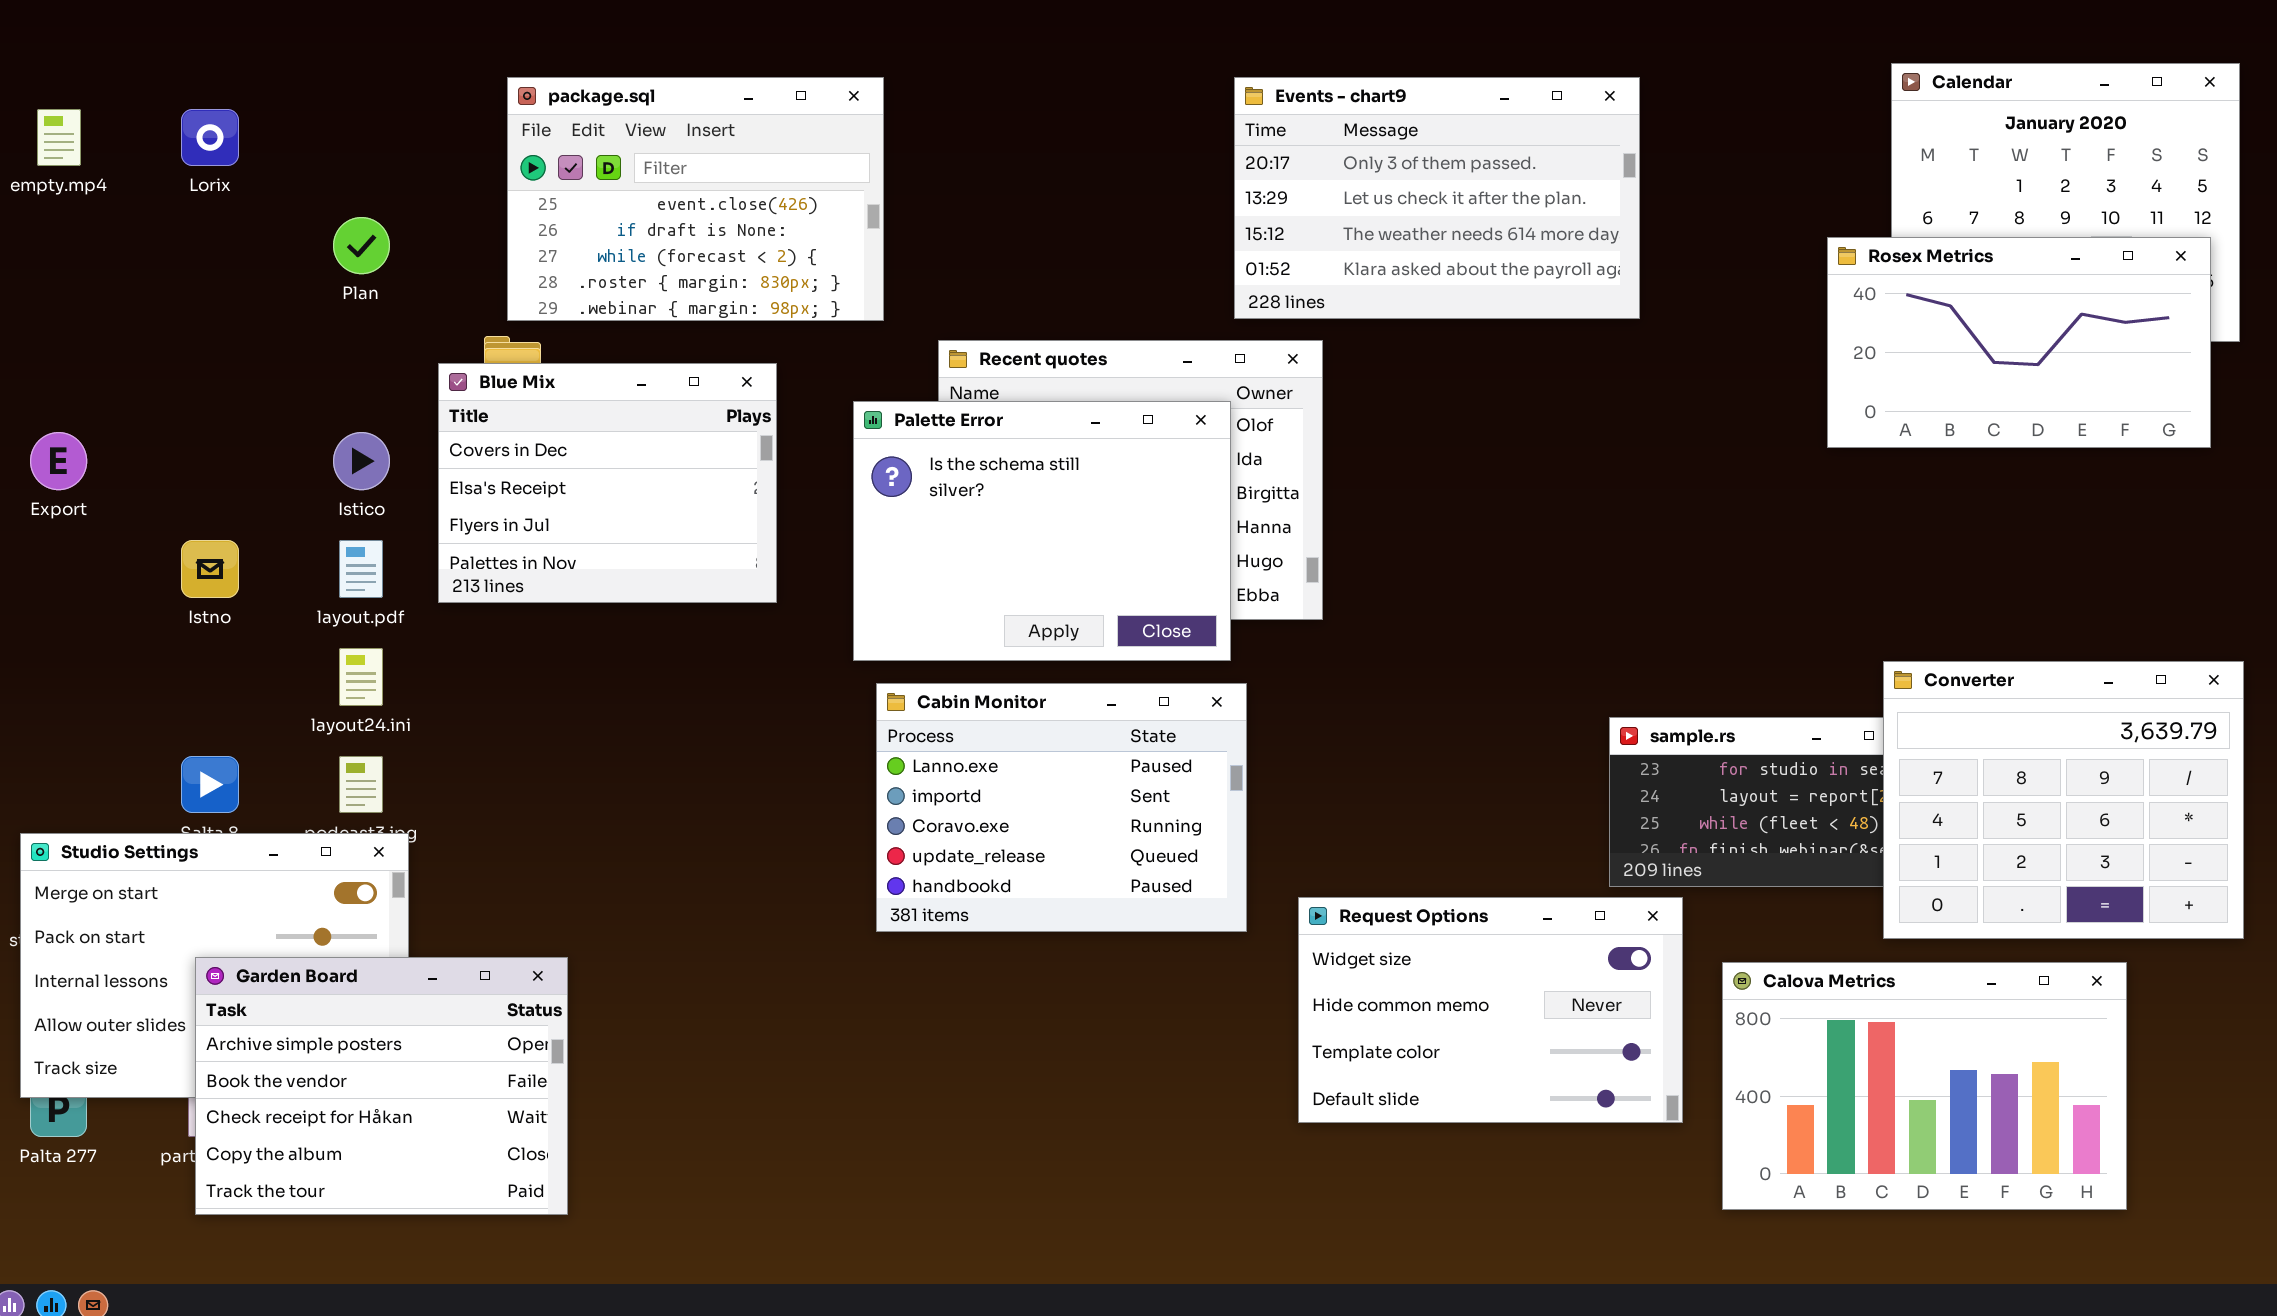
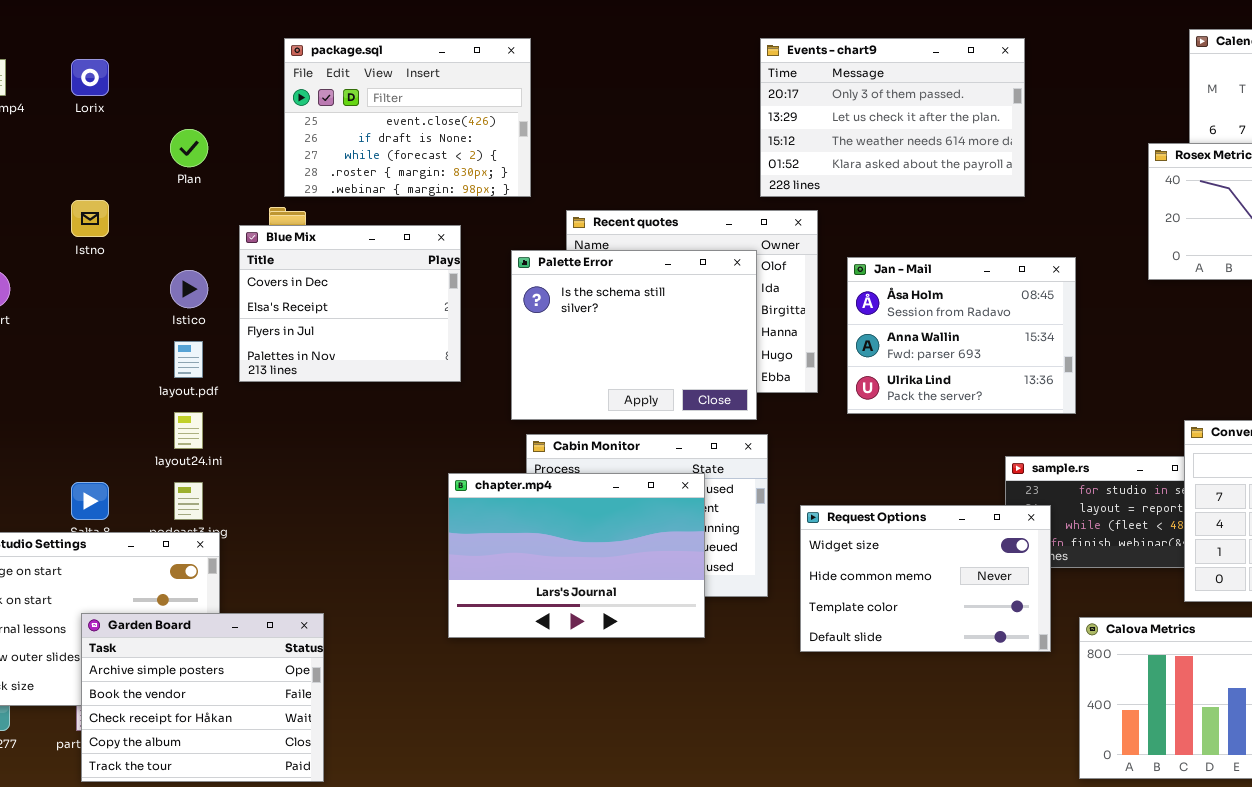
Jan - Mail: none -> [847,257,1076,414], opened
Istno: [181,540,239,598] -> [71,200,109,237], moved
chapter.mp4: none -> [448,473,705,638], opened
Request Options: [1298,897,1683,1123] -> [800,505,1051,652], moved

